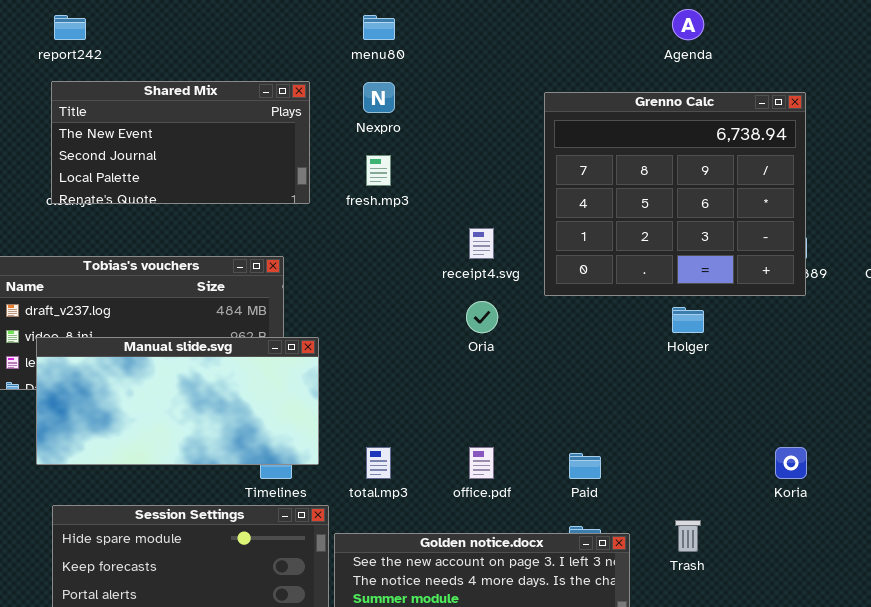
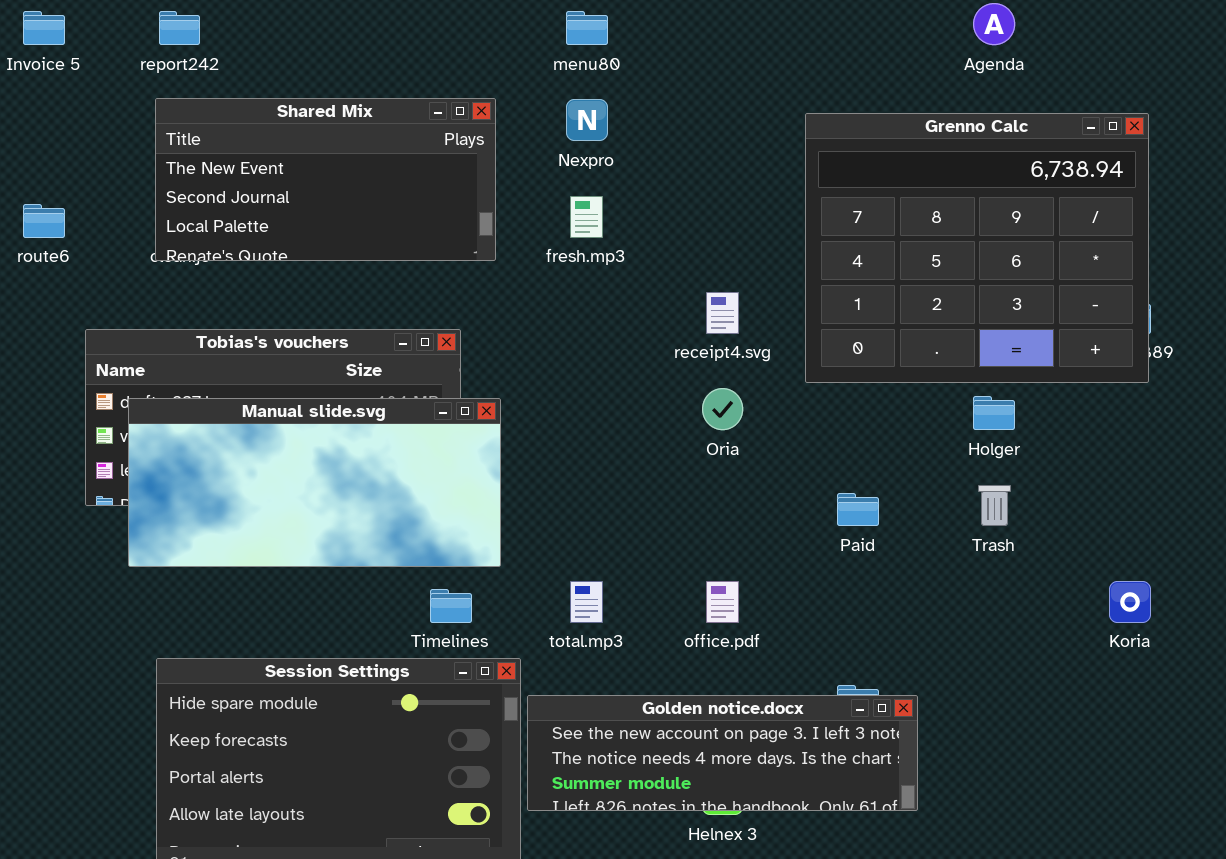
Manual slide.svg: [36,337,319,465] -> [128,398,501,567], moved
Paid: [569,453,601,479] -> [837,493,879,526], moved
Trash: [675,520,701,552] -> [978,485,1011,526], moved

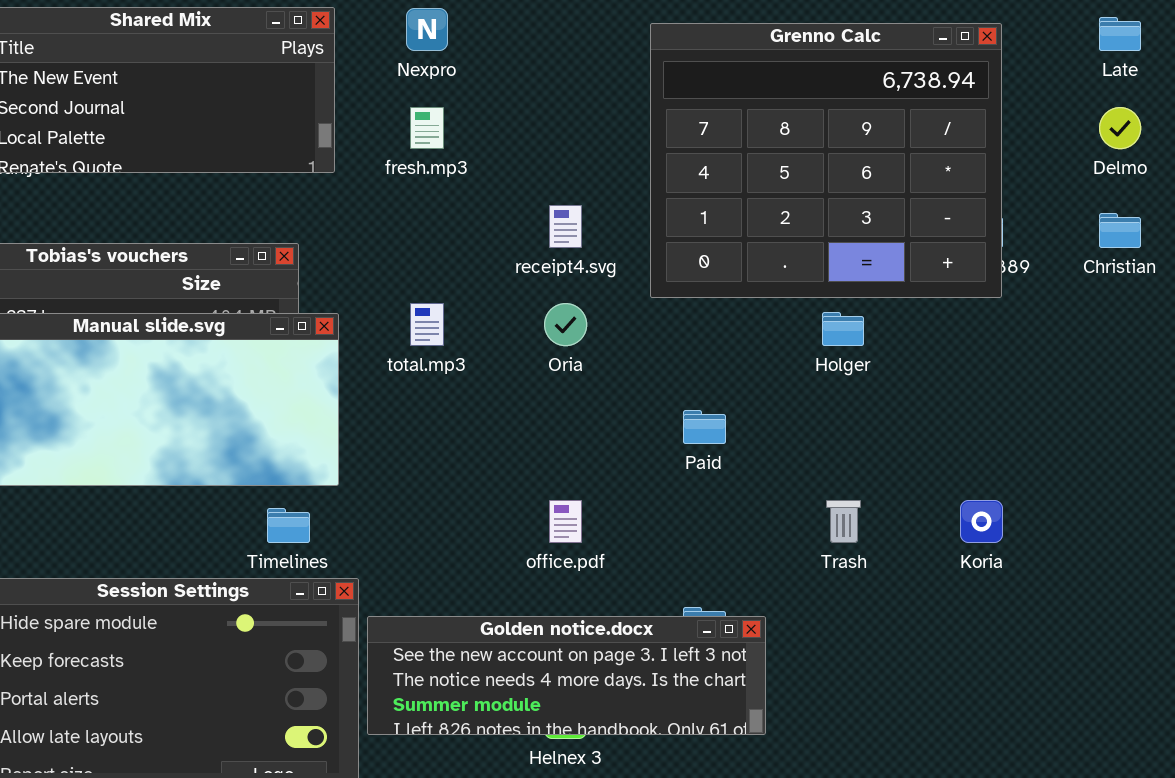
Trash: [978,485,1011,526] -> [826,500,861,543], moved
total.mp3: [570,581,603,623] -> [410,303,444,346], moved

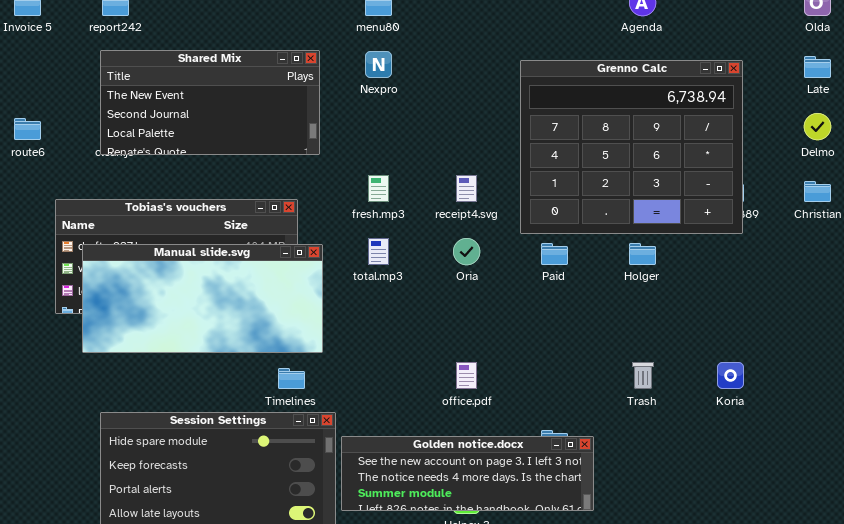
fresh.mp3: [410,107,444,149] -> [368,175,389,202], moved
Paid: [683,410,726,444] -> [541,243,568,265], moved

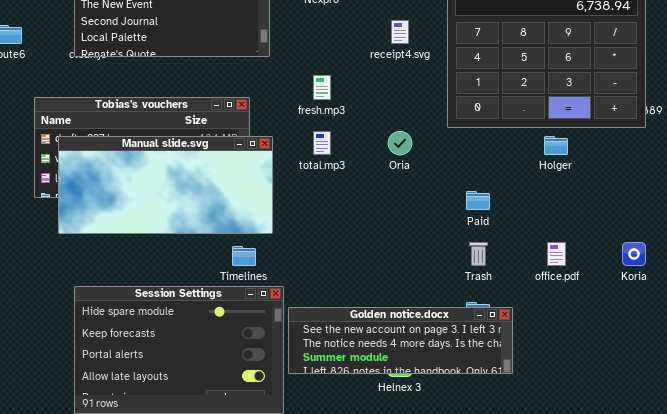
receipt4.svg: [456,175,477,202] -> [391,20,409,44], moved
Paid: [541,243,568,265] -> [466,191,490,210], moved
office.pdf: [456,362,477,389] -> [547,242,566,266], moved
Trash: [632,362,654,389] -> [469,242,488,266], moved

